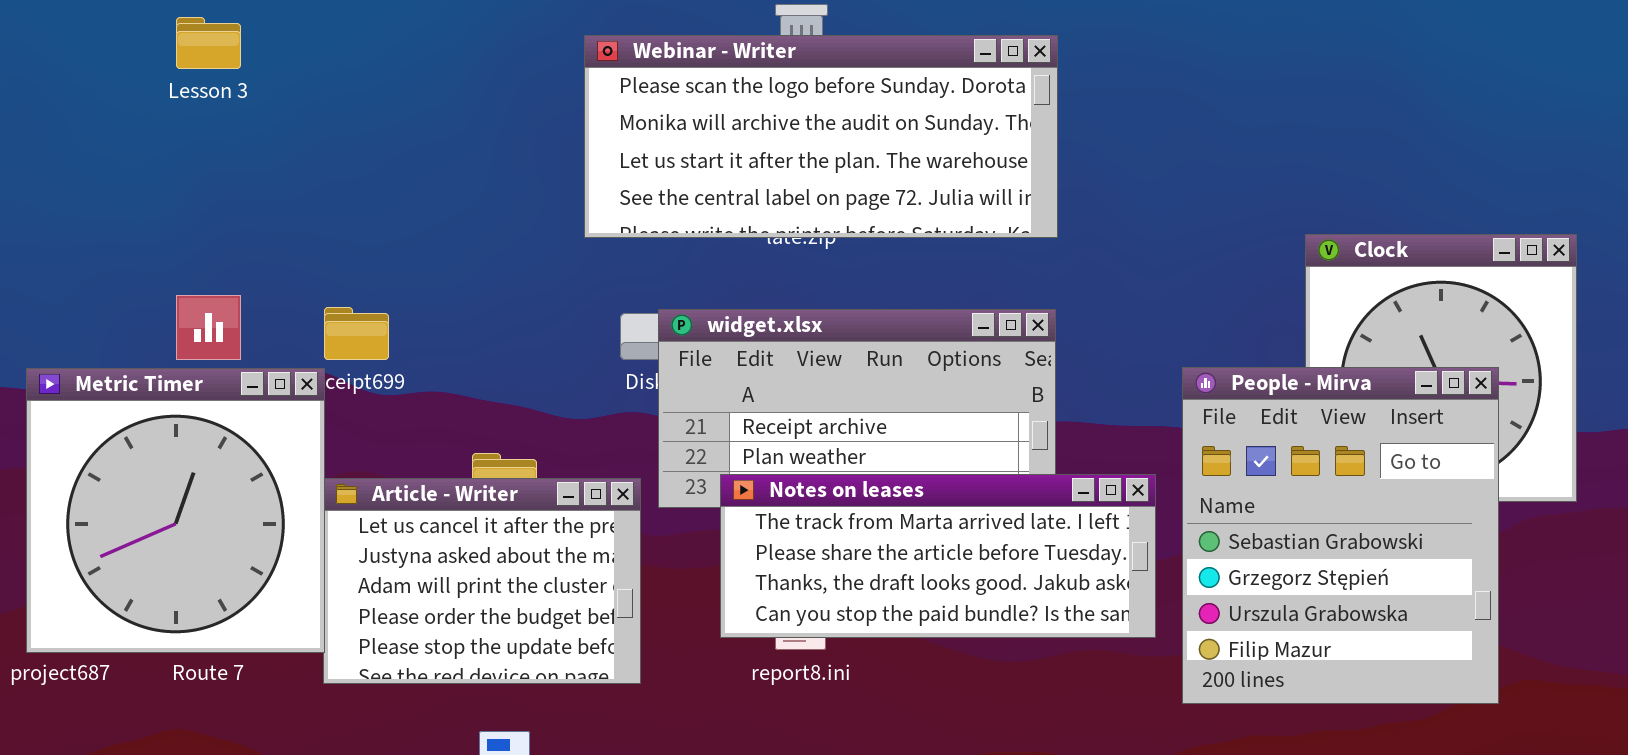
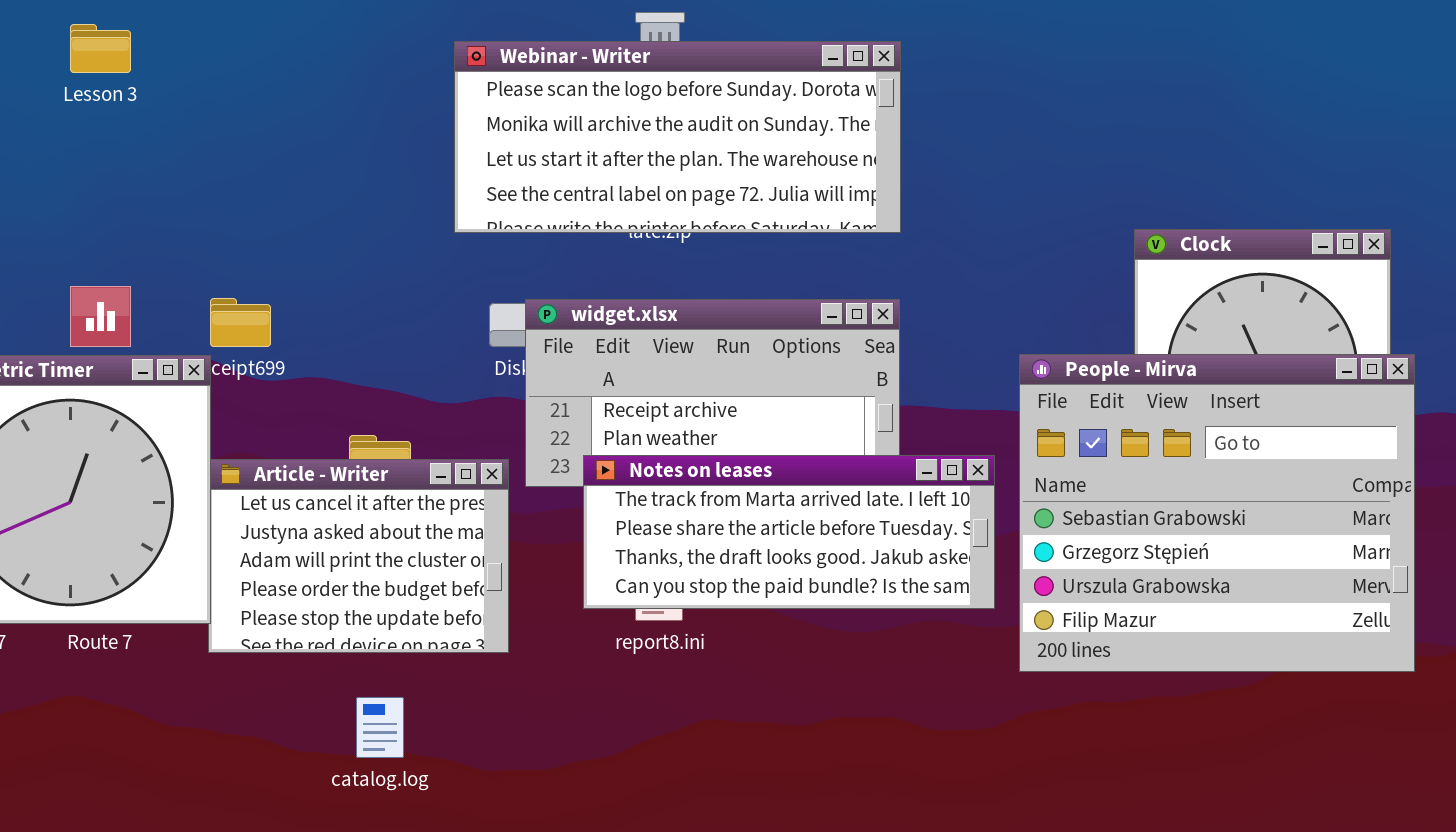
People - Mirva: [1182,367,1499,704] -> [1019,354,1415,672], resized

